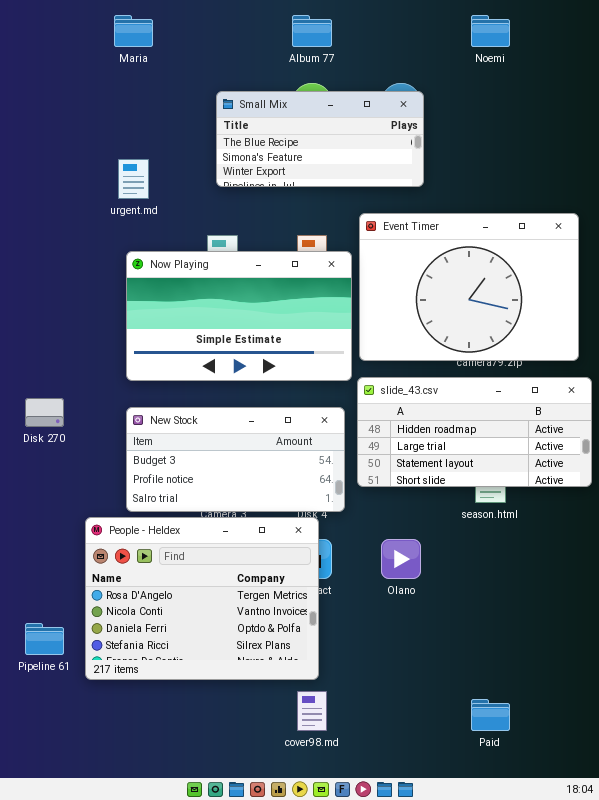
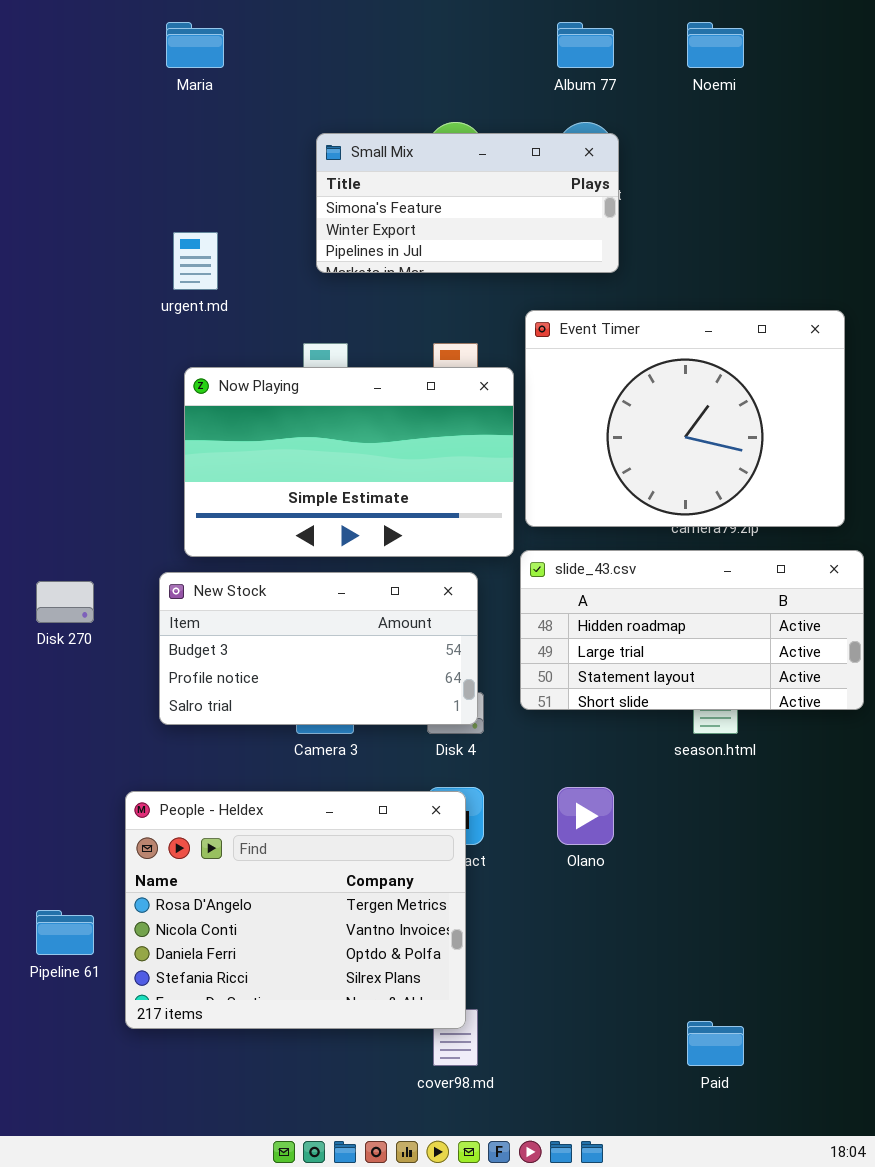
Album 77: [292,15,332,47] -> [557,22,614,68], moved
Small Mix: [216,91,424,187] -> [316,133,619,273], scrolled down 1 row
New Stock: [126,407,345,512] -> [159,572,478,725], moved
People - Heldex: [85,517,319,680] -> [125,791,466,1029], moved

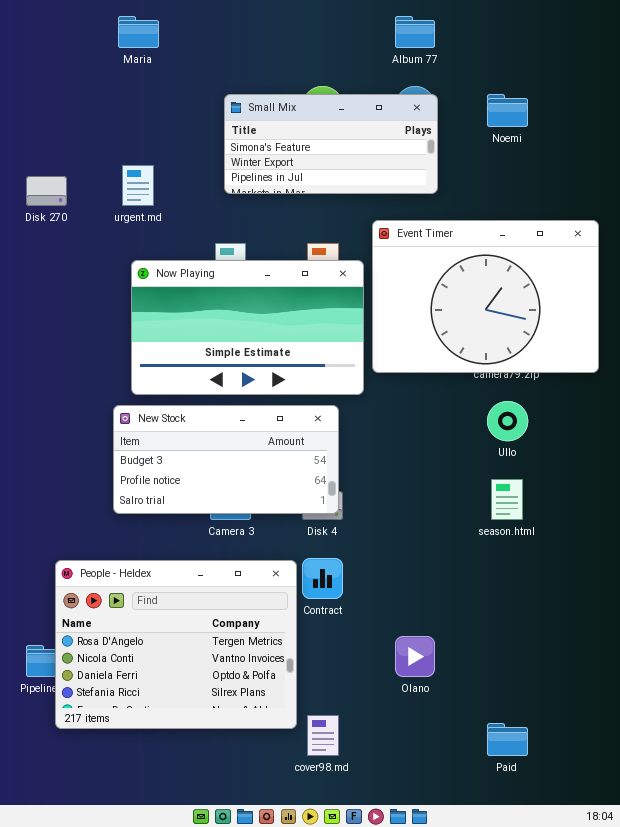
Noemi: [687,22,744,68] -> [487,94,528,127], moved
slide_43.csv: [520,550,864,710] -> none, closed
Disk 270: [36,581,94,623] -> [26,176,67,206], moved
Olano: [557,787,614,845] -> [395,636,435,677], moved
People - Heldex: [125,791,466,1029] -> [55,560,297,729], moved

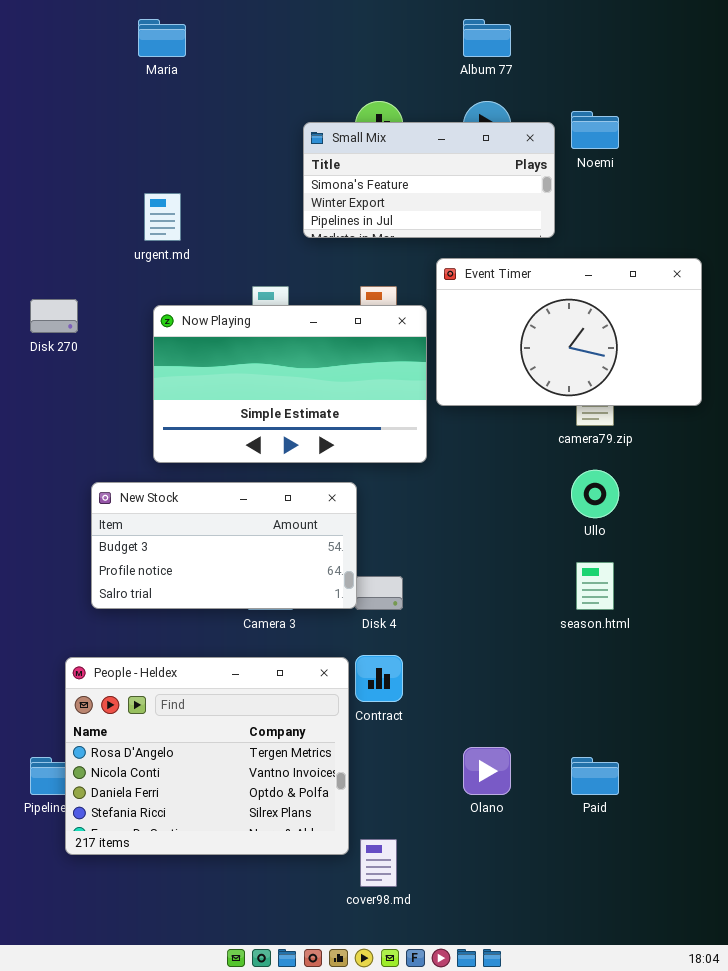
Small Mix: [224,94,438,194] -> [303,122,555,238], moved
Disk 270: [26,176,67,206] -> [30,299,78,333], moved
Event Timer: [372,220,599,373] -> [436,258,702,406], resized
New Stock: [113,405,339,514] -> [91,482,357,609], moved
Paid: [487,723,528,756] -> [571,757,619,795], moved

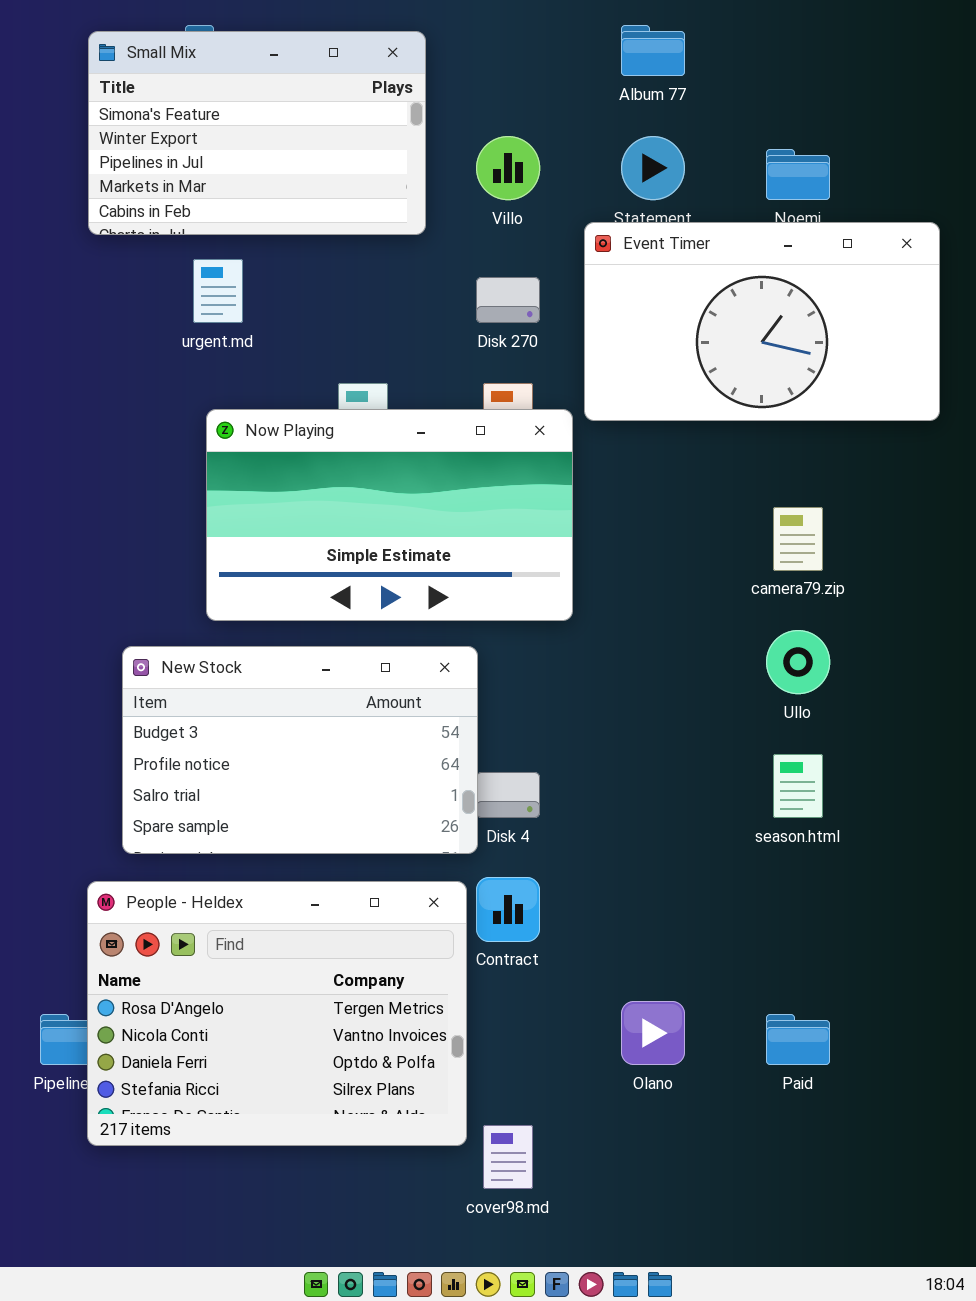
Small Mix: [303,122,555,238] -> [88,31,426,235], moved, resized
Event Timer: [436,258,702,406] -> [584,222,940,421], moved
Disk 270: [30,299,78,333] -> [476,277,540,323], moved
New Stock: [91,482,357,609] -> [122,646,478,854], resized

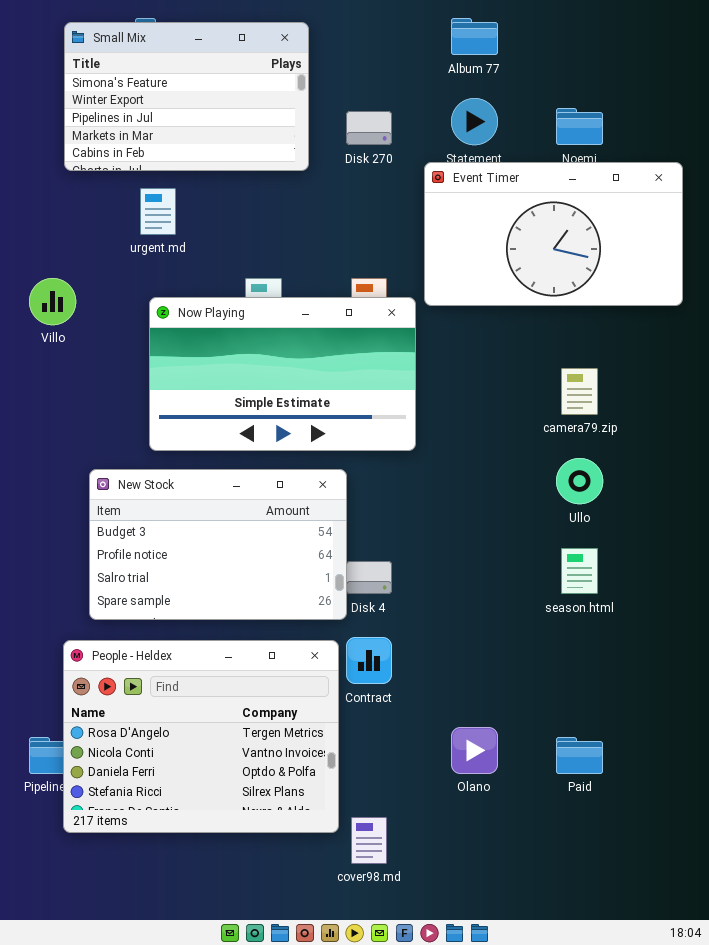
Villo: [476,136,540,200] -> [29,278,76,325], moved
Disk 270: [476,277,540,323] -> [346,111,392,145], moved

